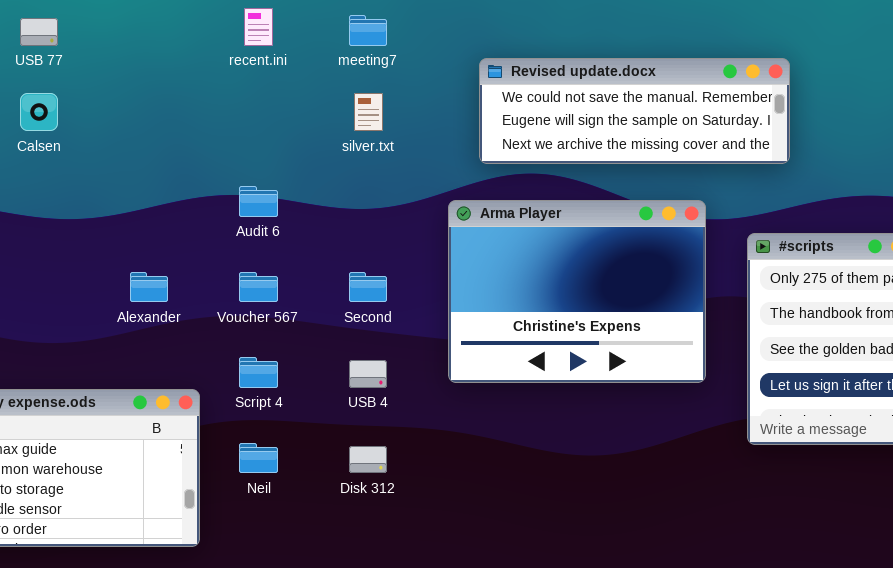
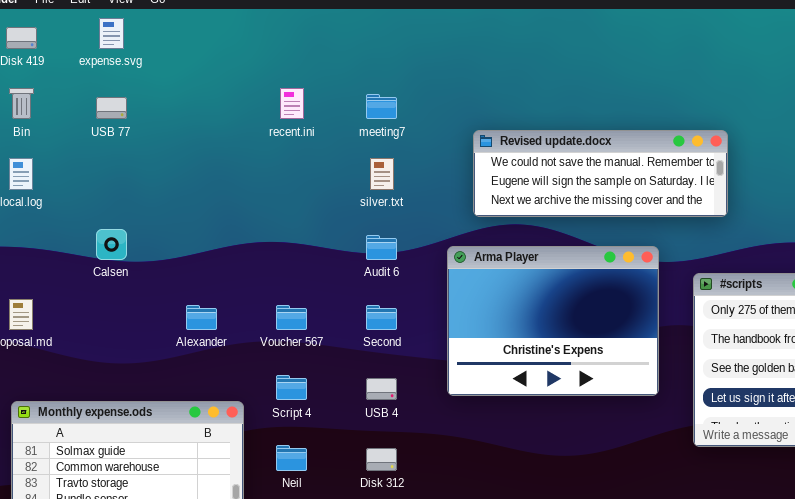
Calsen: [20,93,58,131] -> [96,229,127,260], moved
Audit 6: [239,186,278,217] -> [366,235,397,260], moved

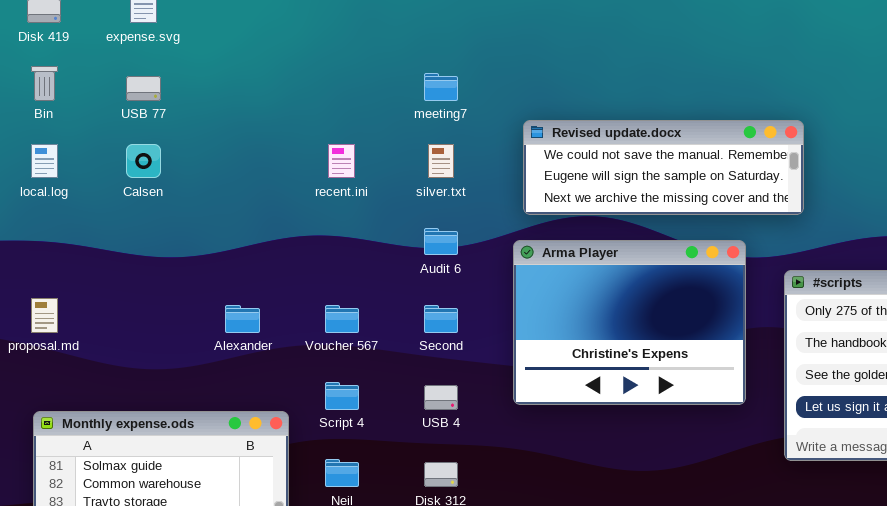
recent.ini: [280,88,304,119] -> [328,144,355,178], moved
Revised update.docx: [473,130,728,217] -> [523,120,804,215], moved
Calsen: [96,229,127,260] -> [126,144,161,178], moved

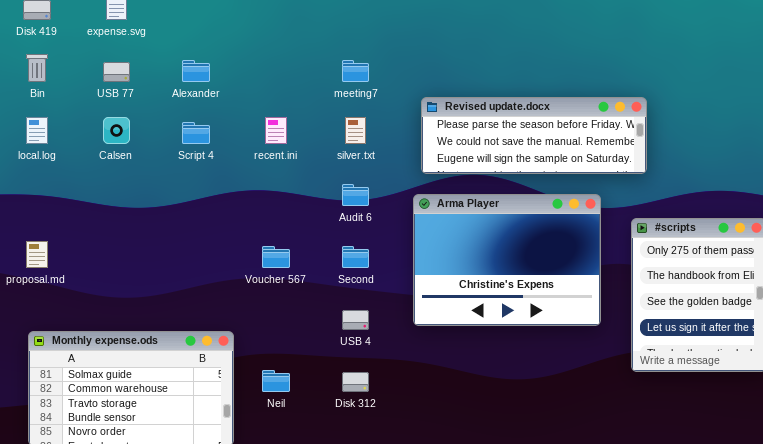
Revised update.docx: [523,120,804,215] -> [421,97,647,174], scrolled up 1 row
Alexander: [225,305,260,333] -> [182,60,210,82], moved
Script 4: [325,382,359,410] -> [182,122,210,144], moved

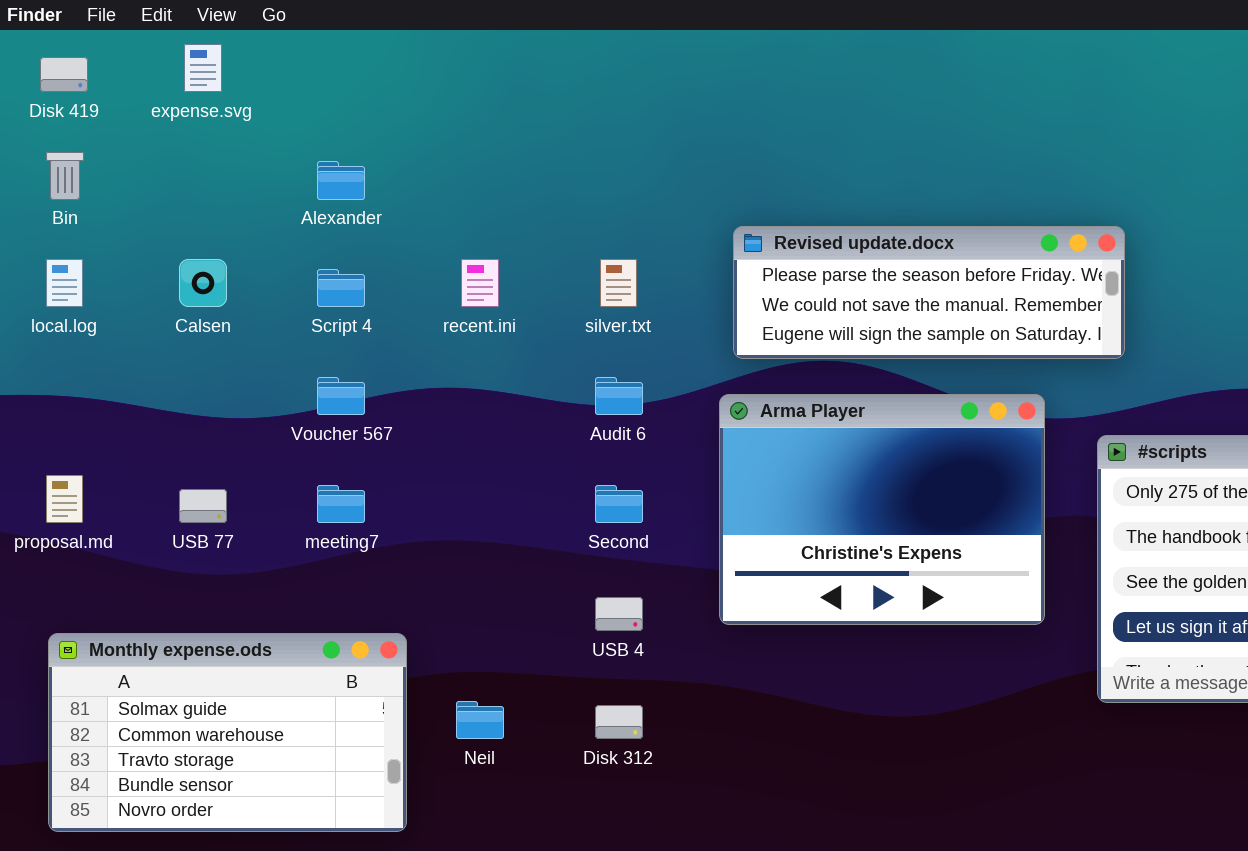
meeting7: [342,60,369,82] -> [317,485,365,523], moved
USB 77: [103,62,130,82] -> [179,489,227,523], moved
Voucher 567: [262,246,290,268] -> [317,377,365,415], moved

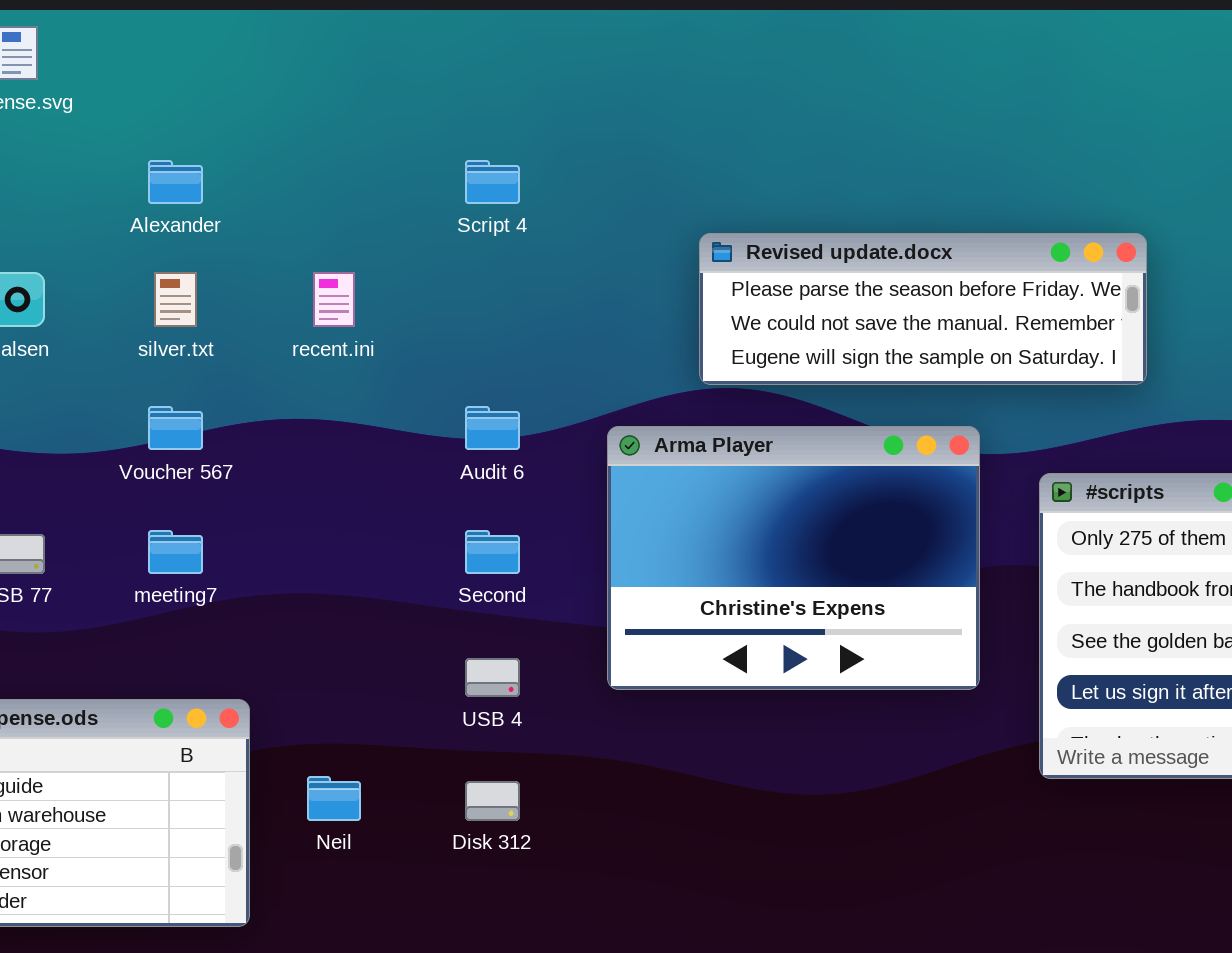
Revised update.docx: [733,226,1125,359] -> [699,233,1147,385], moved
silver.txt: [600,259,637,307] -> [154,272,197,327], moved
Script 4: [317,269,365,307] -> [465,160,520,204], moved

